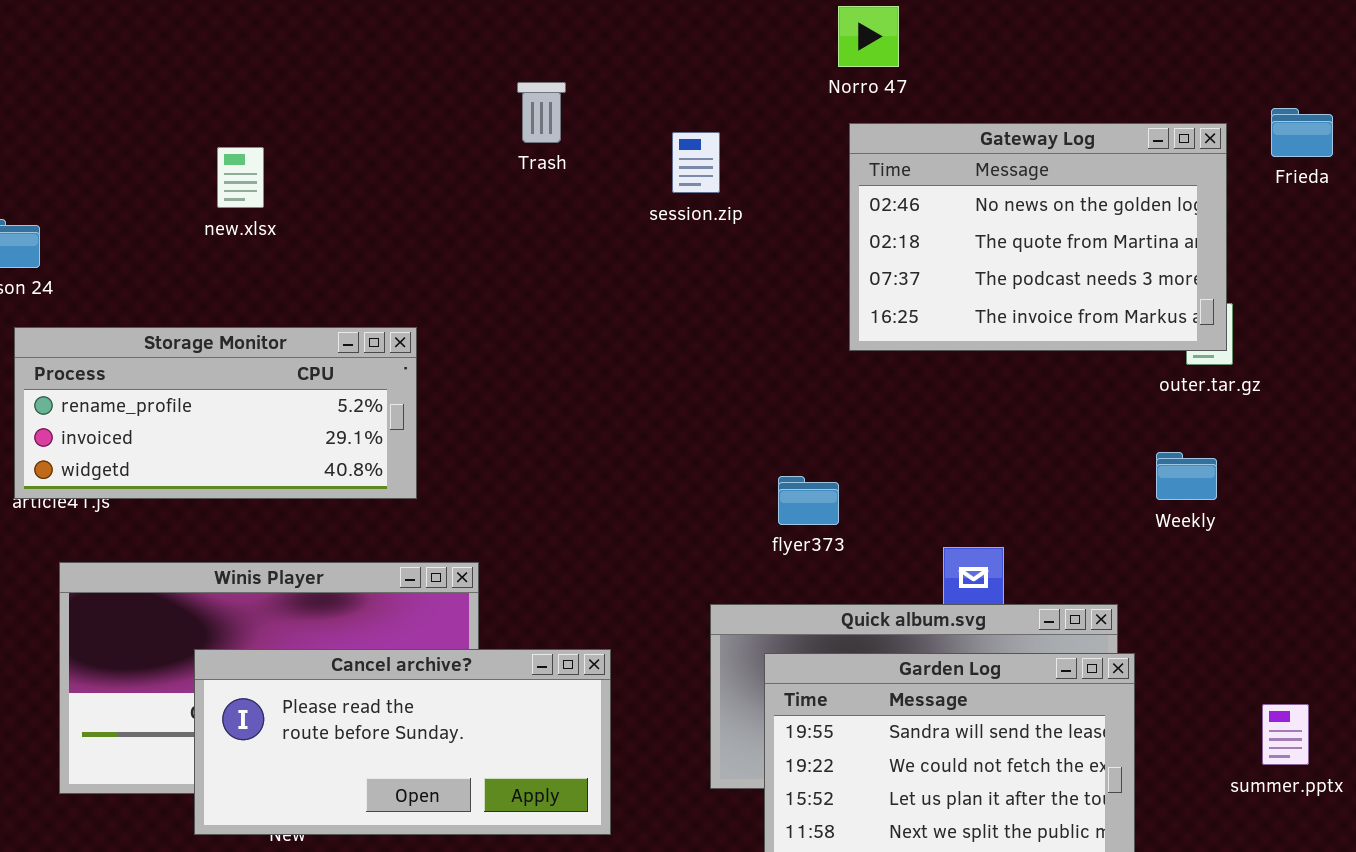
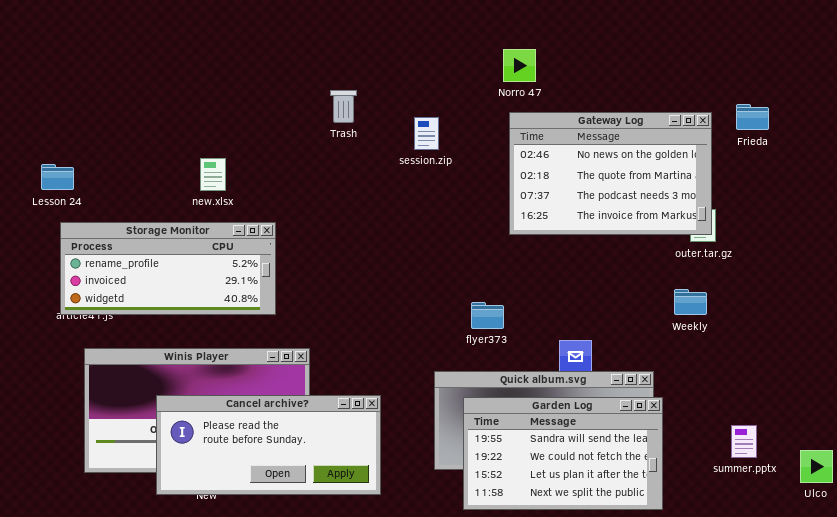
new.xlsx: [217,147,264,208] -> [200,158,226,191], moved

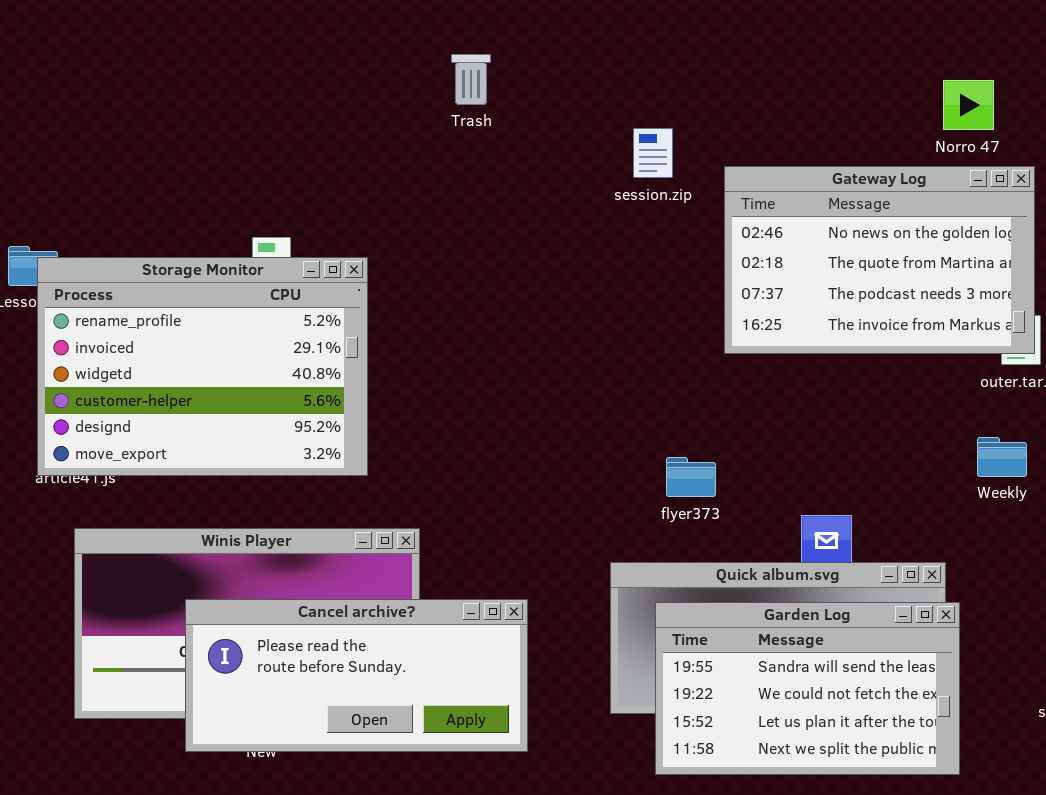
Norro 47: [503,49,536,82] -> [943,80,994,130], moved
Trash: [330,90,357,123] -> [451,54,491,105], moved
session.zip: [414,117,439,150] -> [633,128,673,178], moved
Storage Monitor: [60,222,276,315] -> [37,257,368,476], resized

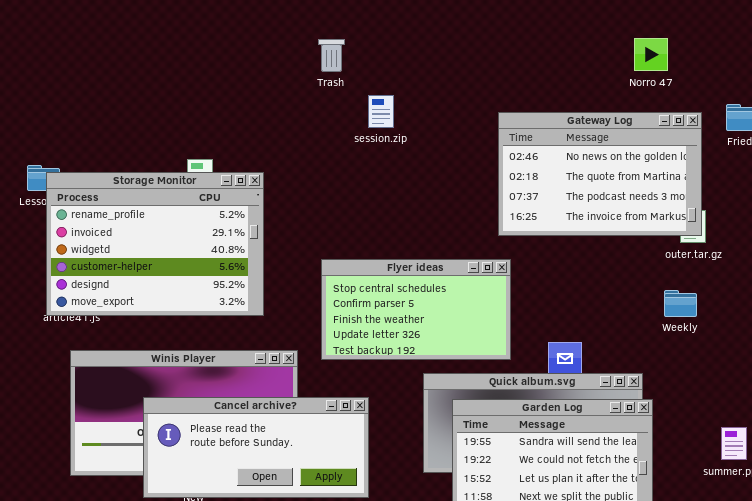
Norro 47: [943,80,994,130] -> [634,38,668,71], moved
session.zip: [633,128,673,178] -> [368,95,394,128], moved
Flyer ideas: none -> [321,259,511,360], opened

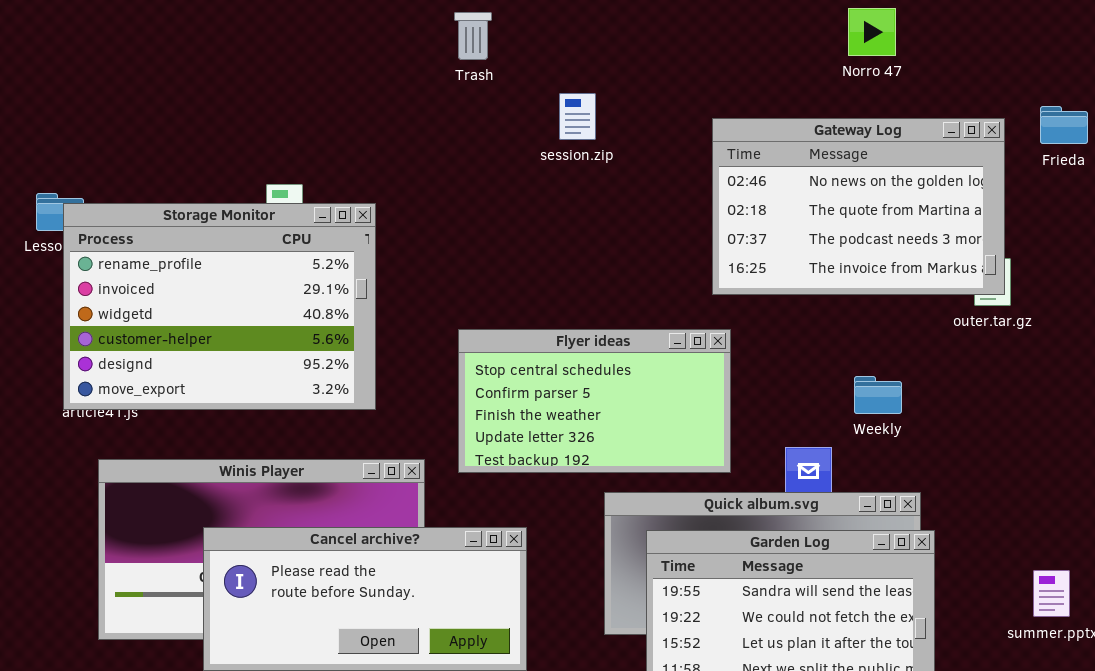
Norro 47: [634,38,668,71] -> [848,8,896,56], moved
session.zip: [368,95,394,128] -> [559,93,596,140], moved
Weekly: [664,290,697,317] -> [854,376,902,414], moved

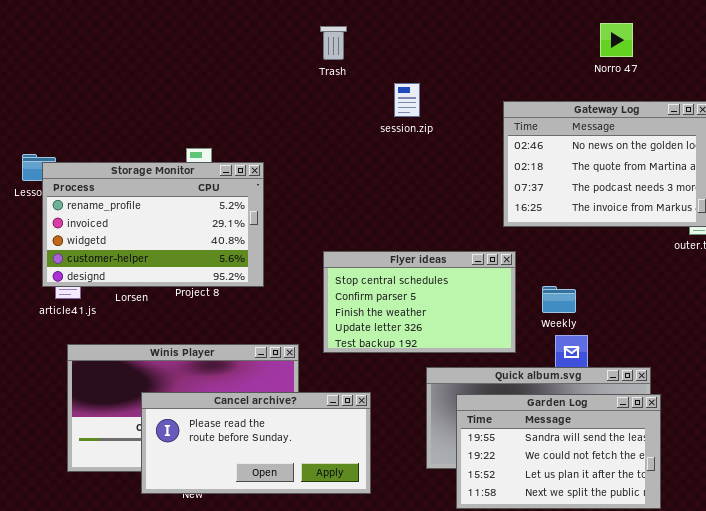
Storage Monitor: [63,203,376,410] -> [42,162,264,287], resized
Weekly: [854,376,902,414] -> [542,286,576,313], moved

